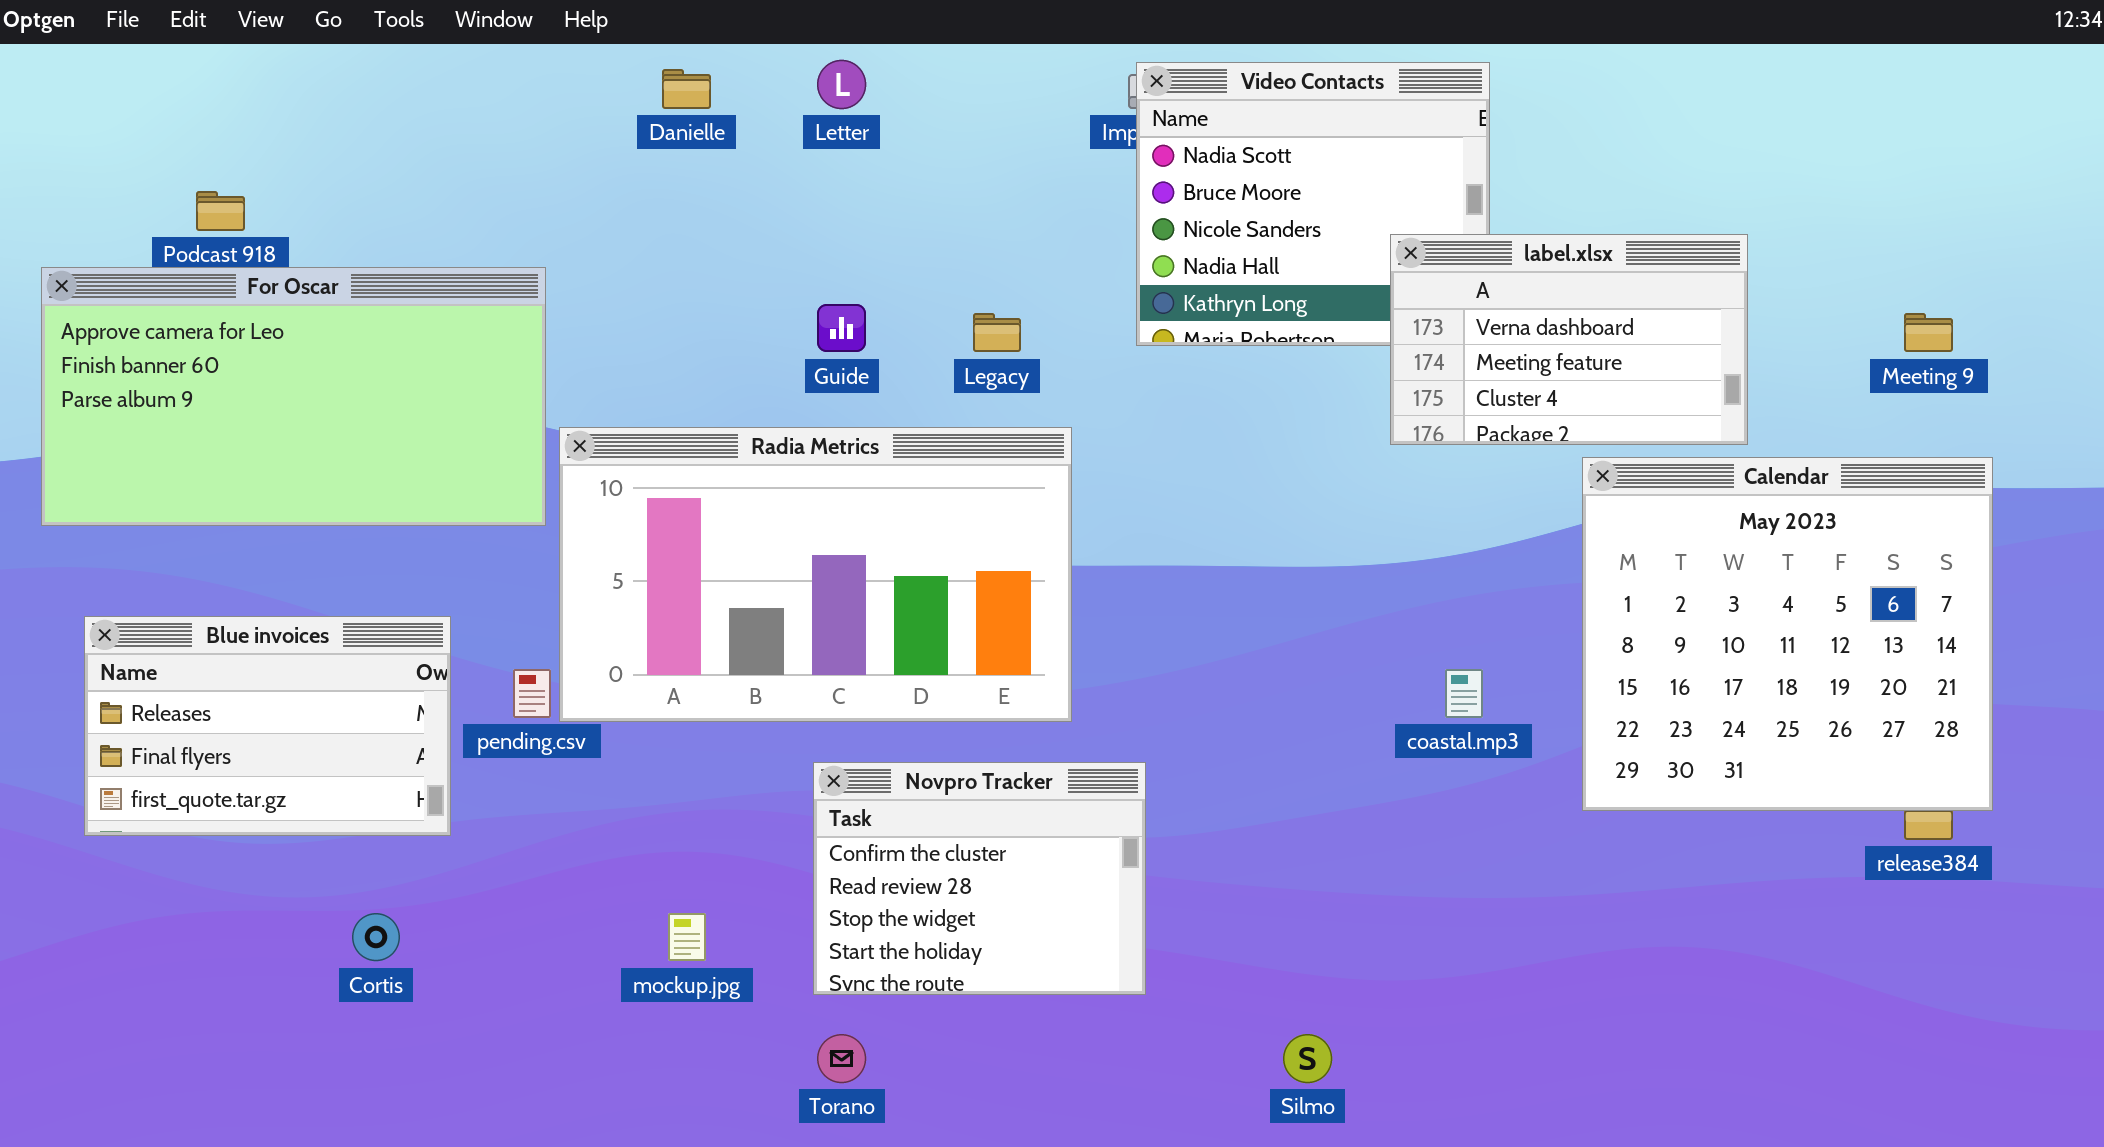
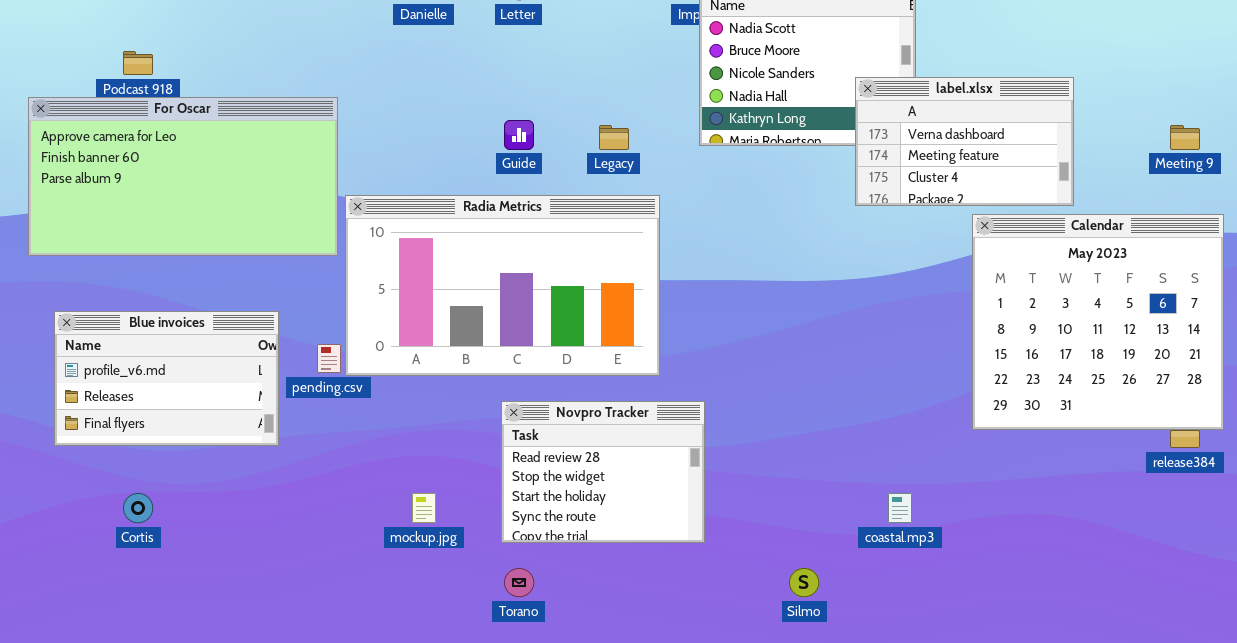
Blue invoices: [84,616,451,836] -> [54,311,279,446], scrolled up 1 row
coastal.mp3: [1445,669,1483,718] -> [888,493,912,523], moved
Novpro Tracker: [813,762,1146,995] -> [501,401,705,543], scrolled down 1 row
Cortis: [352,913,400,961] -> [123,493,153,523], moved

